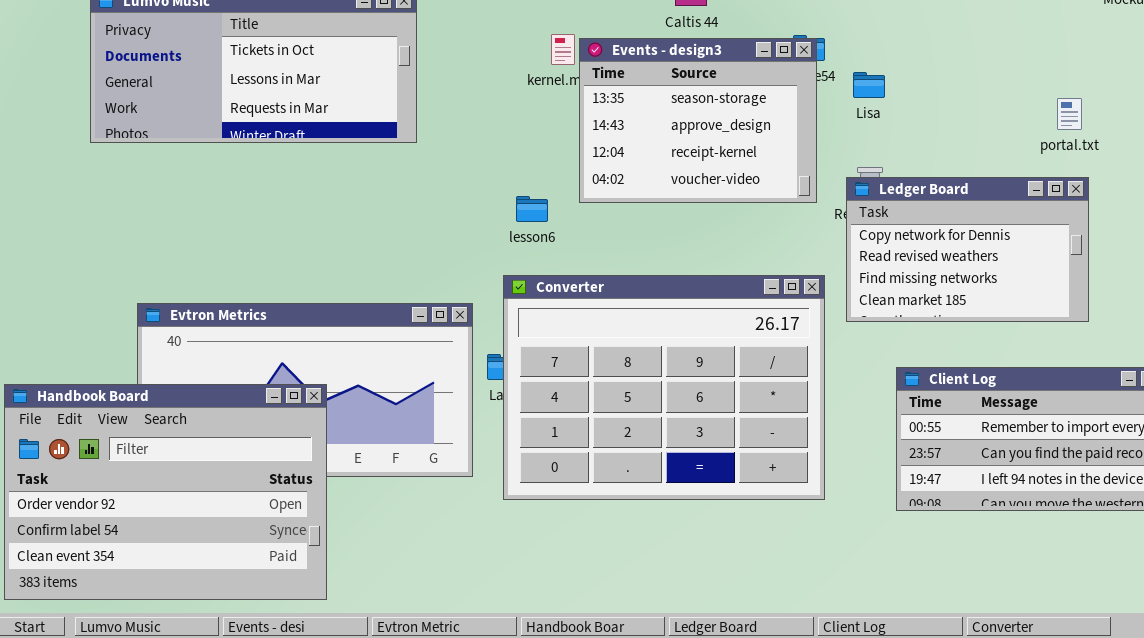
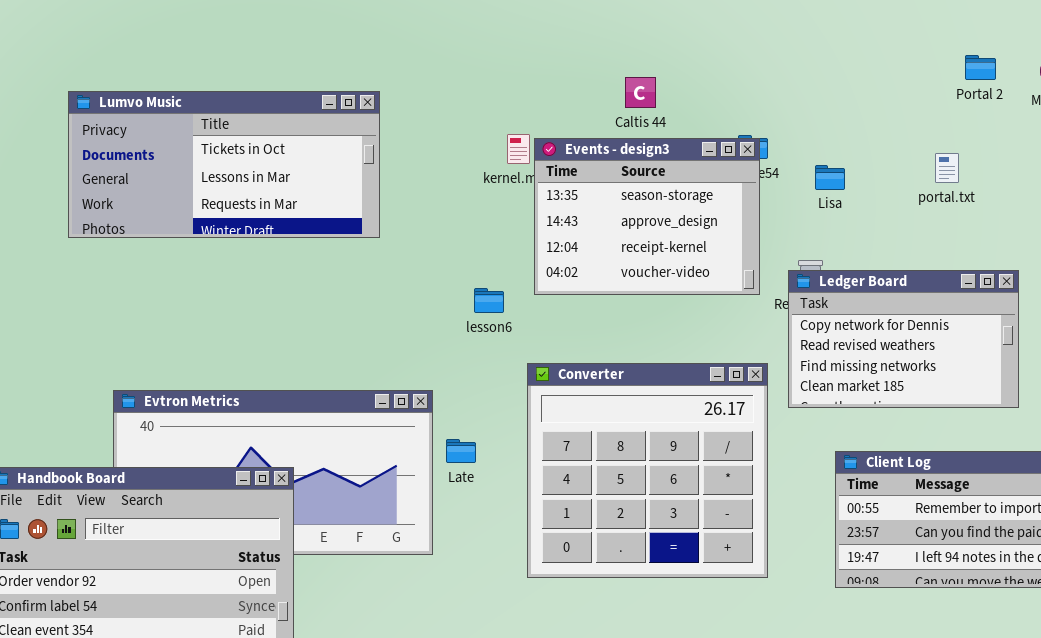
Lisa: [853,72,885,98] -> [815,165,845,190], moved
portal.txt: [1057,98,1082,130] -> [935,153,959,183], moved
Converter: [503,275,825,500] -> [527,363,768,578], resized

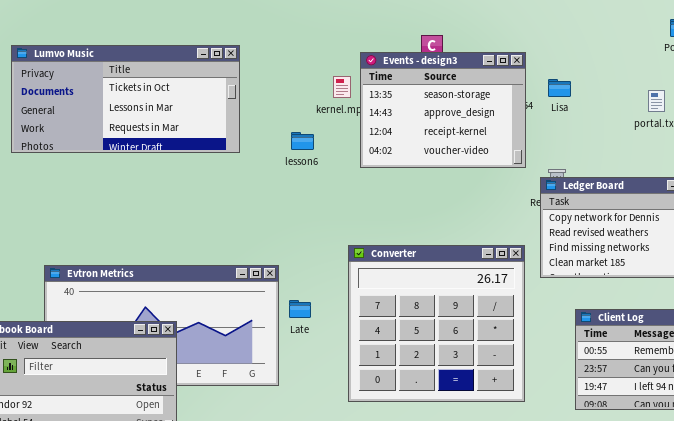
Events - design3: [534,138,760,295] -> [360,52,526,168], moved
Lisa: [815,165,845,190] -> [548,79,571,97], moved
lesson6: [474,288,504,313] -> [291,132,314,150], moved

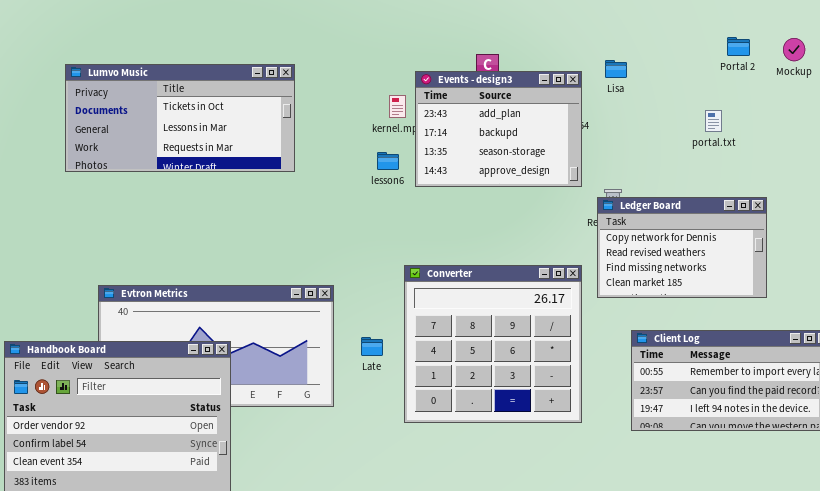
Events - design3: [360,52,526,168] -> [415,71,582,187], scrolled up 2 rows
Lisa: [548,79,571,97] -> [605,60,627,78], moved
lesson6: [291,132,314,150] -> [377,152,399,170], moved
Late: [289,300,311,318] -> [361,337,383,356], moved

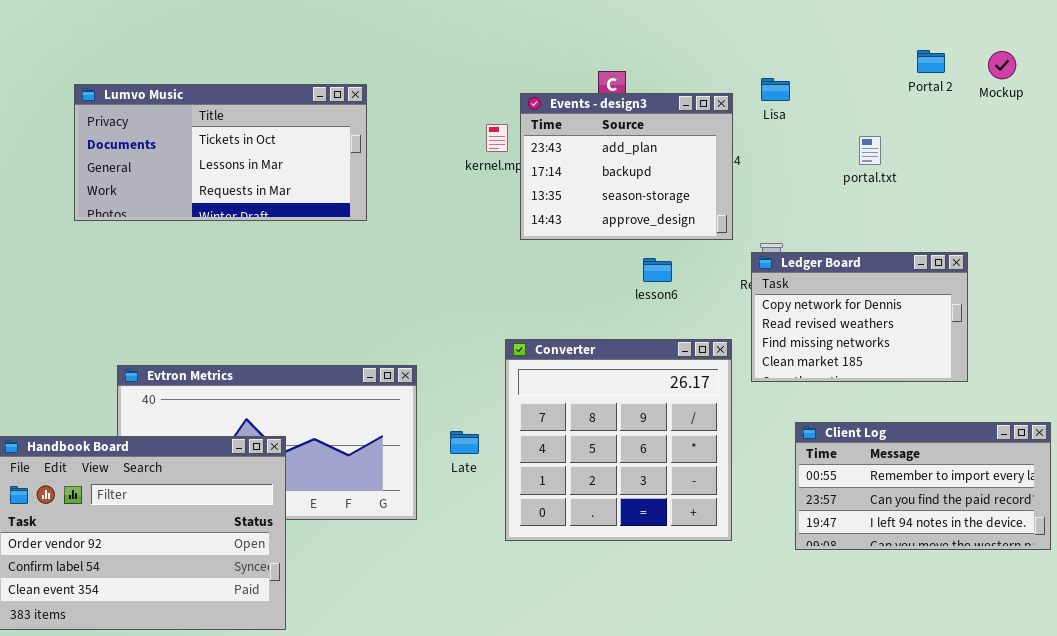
portal.txt: [705,110,722,132] -> [859,136,881,165], moved
lesson6: [377,152,399,170] -> [643,258,672,282], moved

